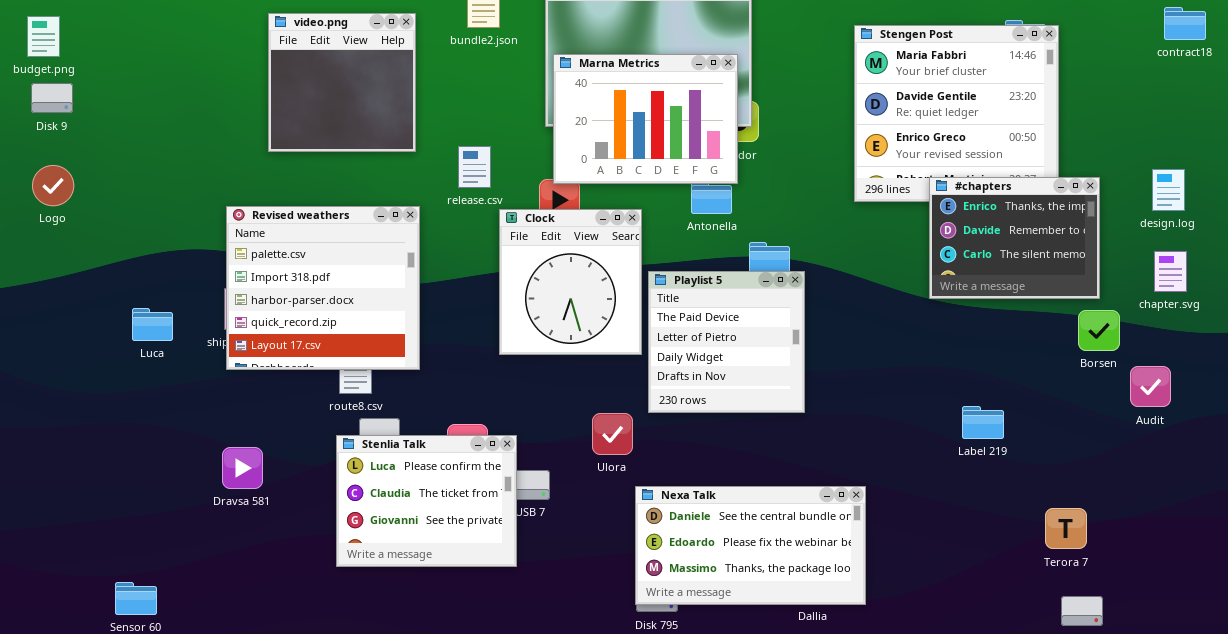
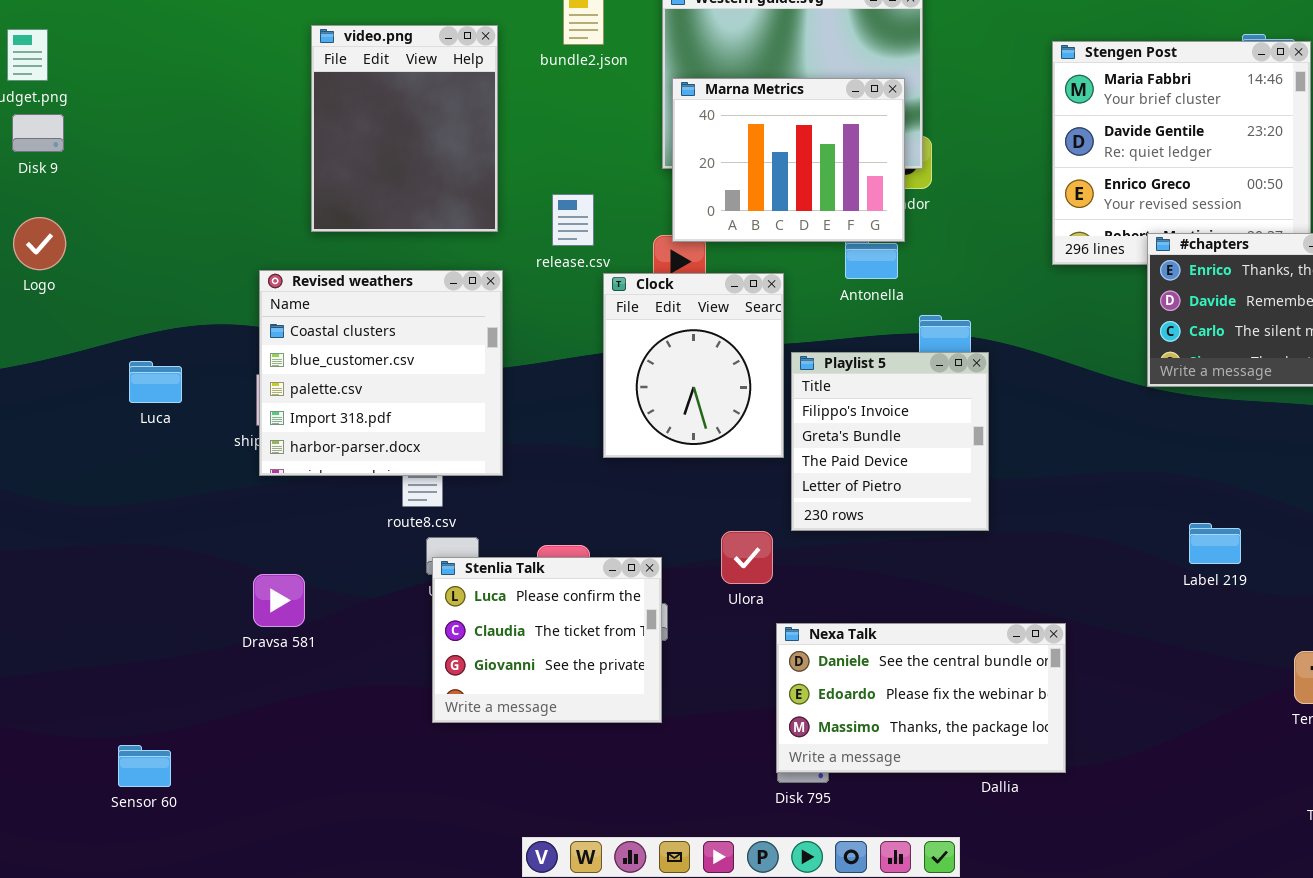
video.png: [268,13,416,152] -> [311,25,498,232], resized
Revised weathers: [226,206,420,370] -> [259,270,503,476], scrolled up 2 rows
Playlist 5: [648,271,805,413] -> [791,352,989,531], scrolled up 2 rows
Luca: [132,308,173,341] -> [129,361,182,403], moved
Stenlia Talk: [336,435,517,567] -> [432,557,662,723], moved

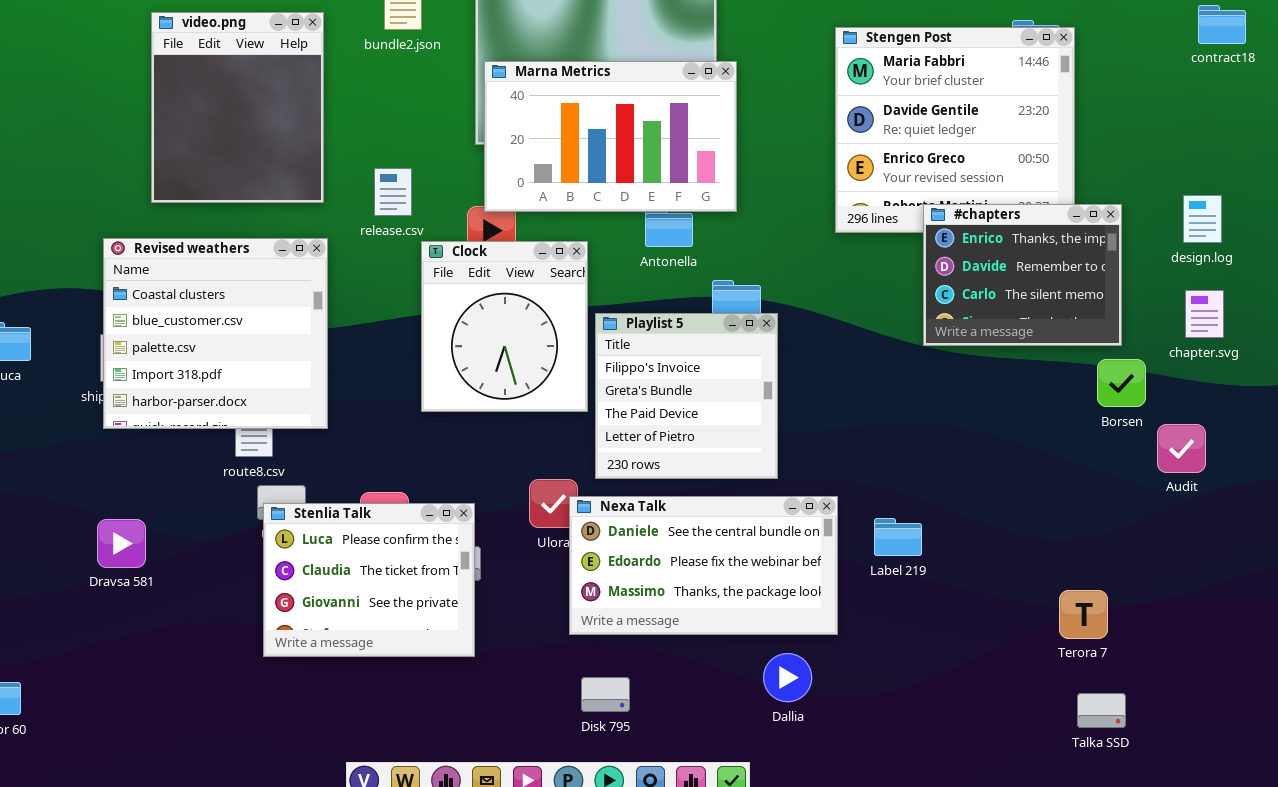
Marna Metrics: [672,78,905,242] -> [484,61,737,212], resized
Label 219: [1189,523,1241,564] -> [874,518,922,556], moved
Nexa Talk: [776,623,1066,773] -> [569,496,838,635], moved

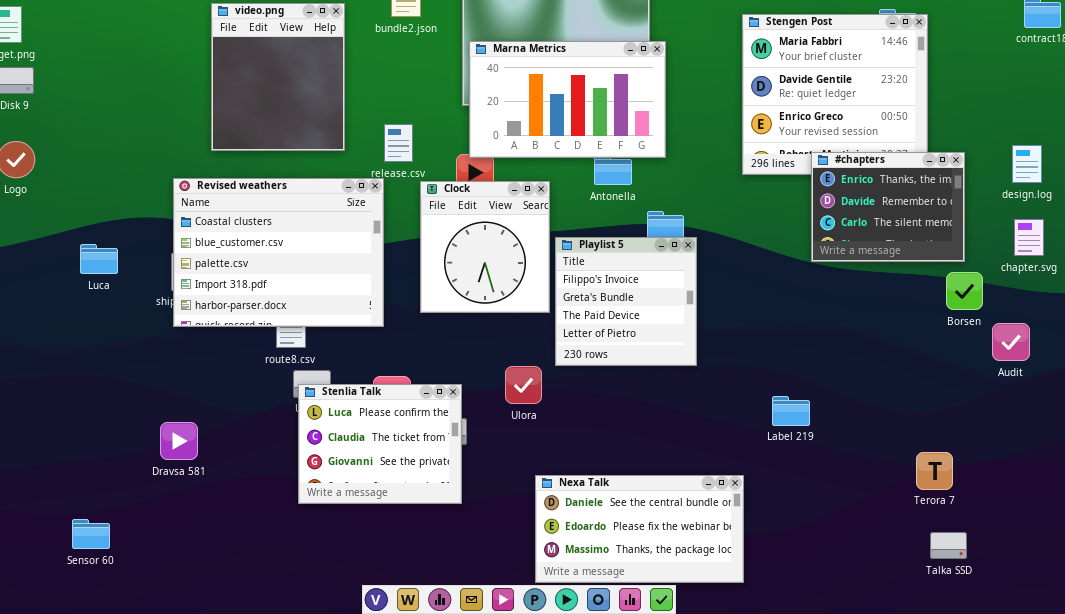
Revised weathers: [103,238,328,429] -> [173,178,384,327], resized
Nexa Talk: [569,496,838,635] -> [535,475,744,583], moved
Dravsa 581: [97,519,146,568] -> [160,422,198,460], moved

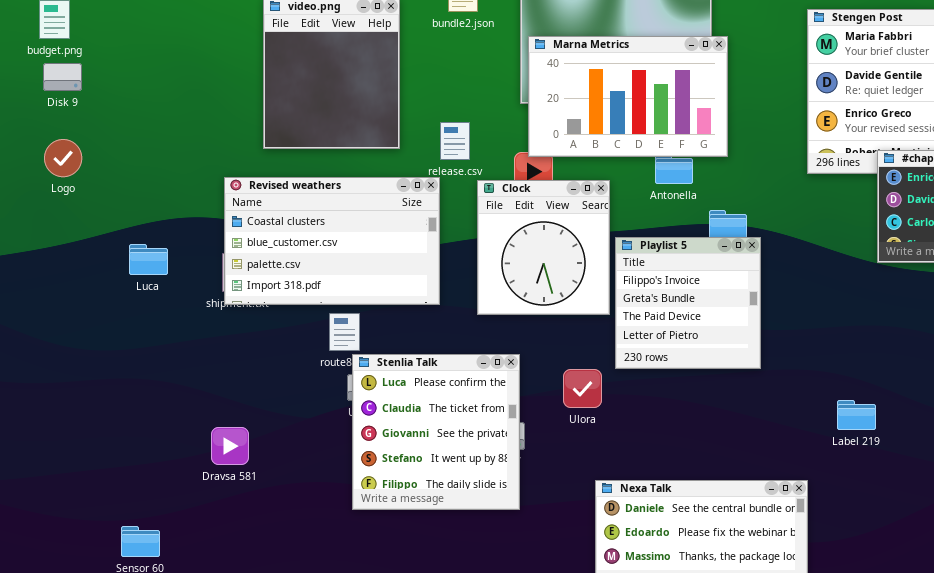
Revised weathers: [173,178,384,327] -> [224,177,440,305], resized
Stenlia Talk: [298,384,462,504] -> [352,354,520,510], resized

